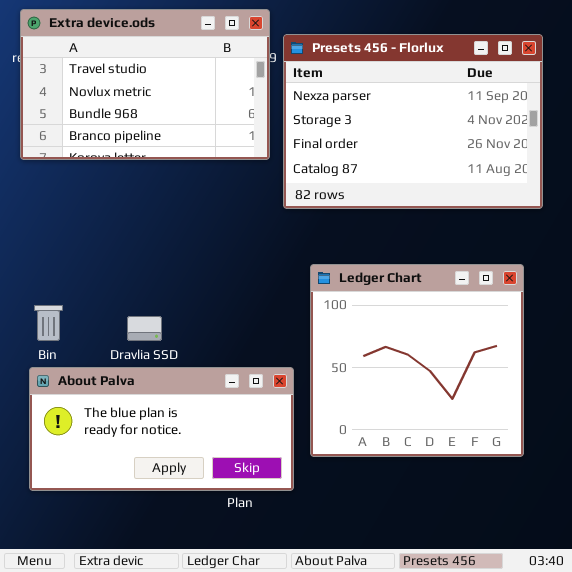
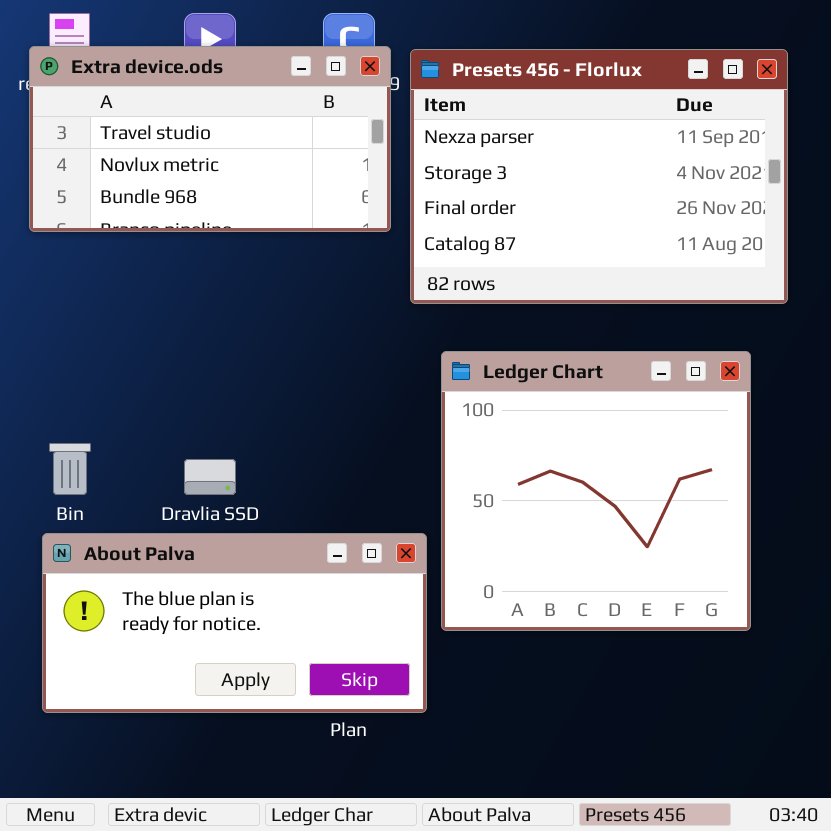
Extra device.ods: [20,9,270,160] -> [29,46,391,232], resized
Ledger Chart: [310,264,524,457] -> [441,351,751,631], moved

